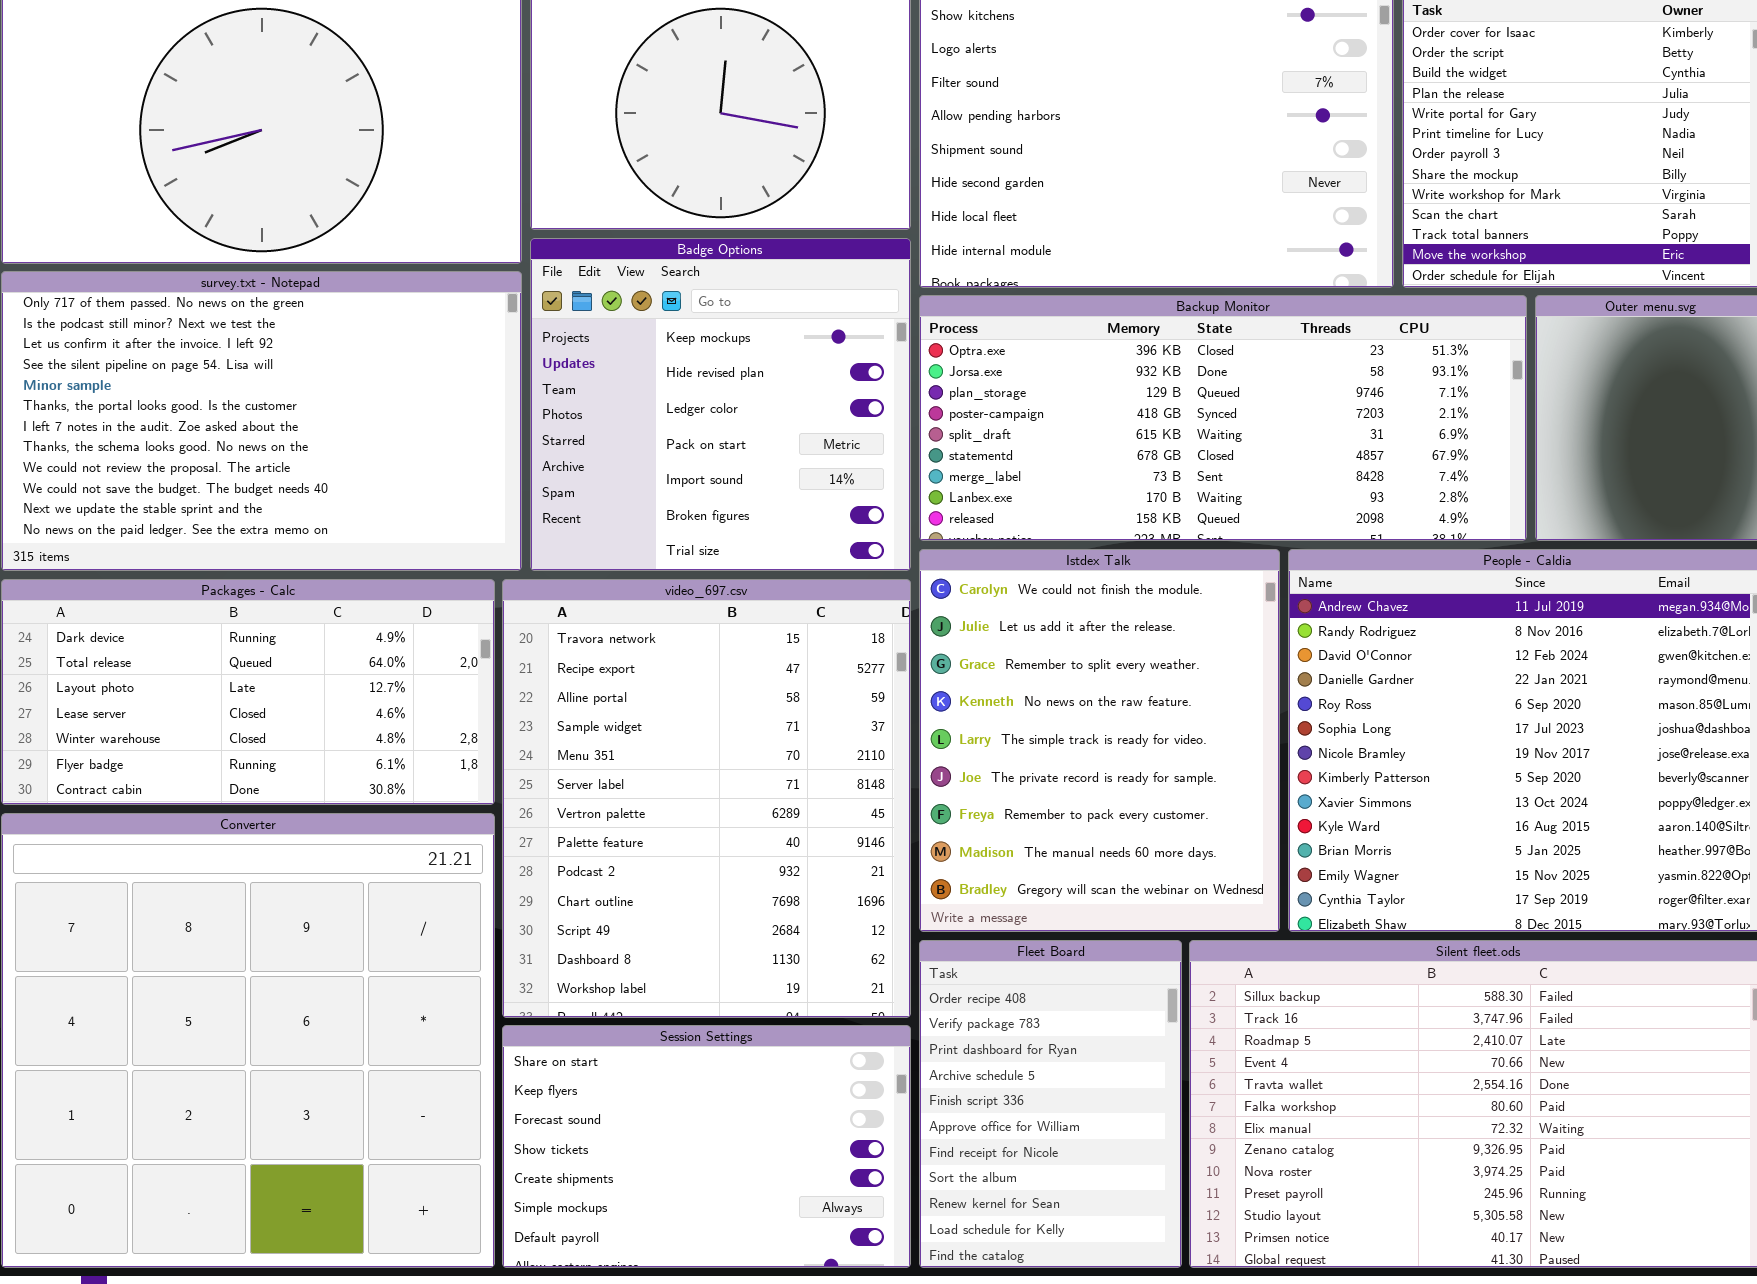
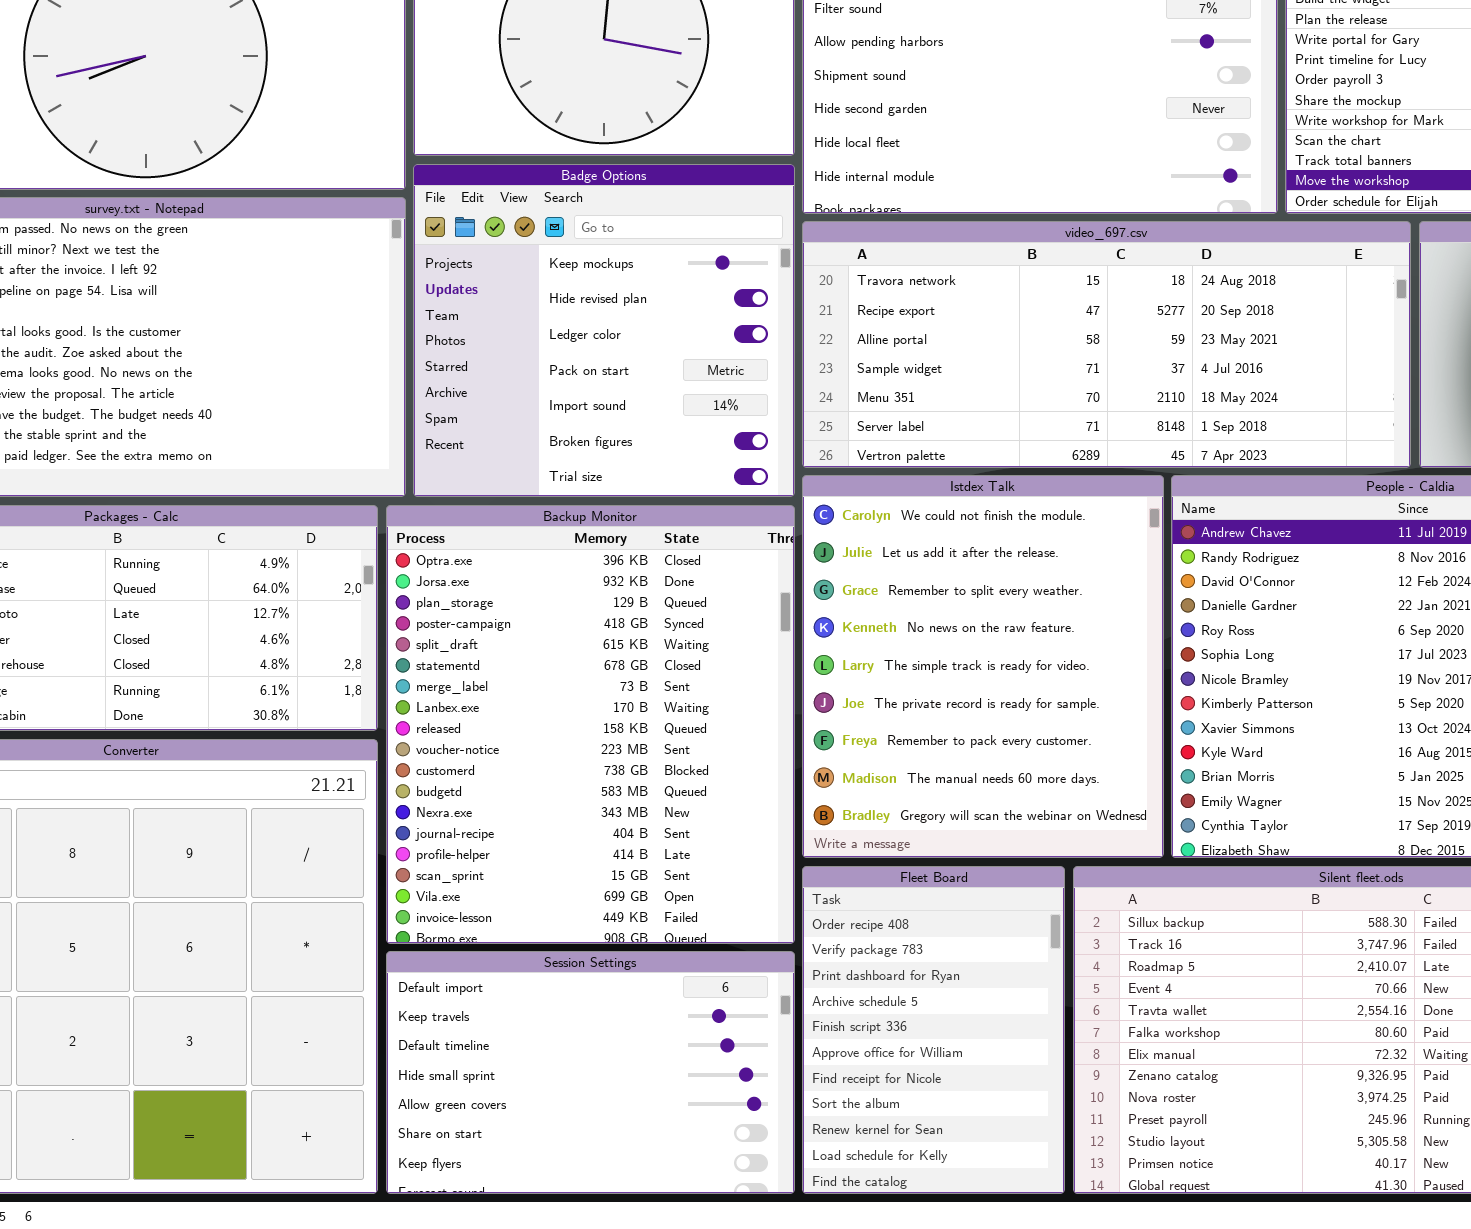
Backup Monitor: [919,295,1527,541] -> [386,505,795,944], moved, resized
video_697.csv: [502,579,911,1018] -> [802,221,1411,468], moved, resized
Session Settings: [502,1025,911,1268] -> [386,951,795,1194], scrolled up 5 rows

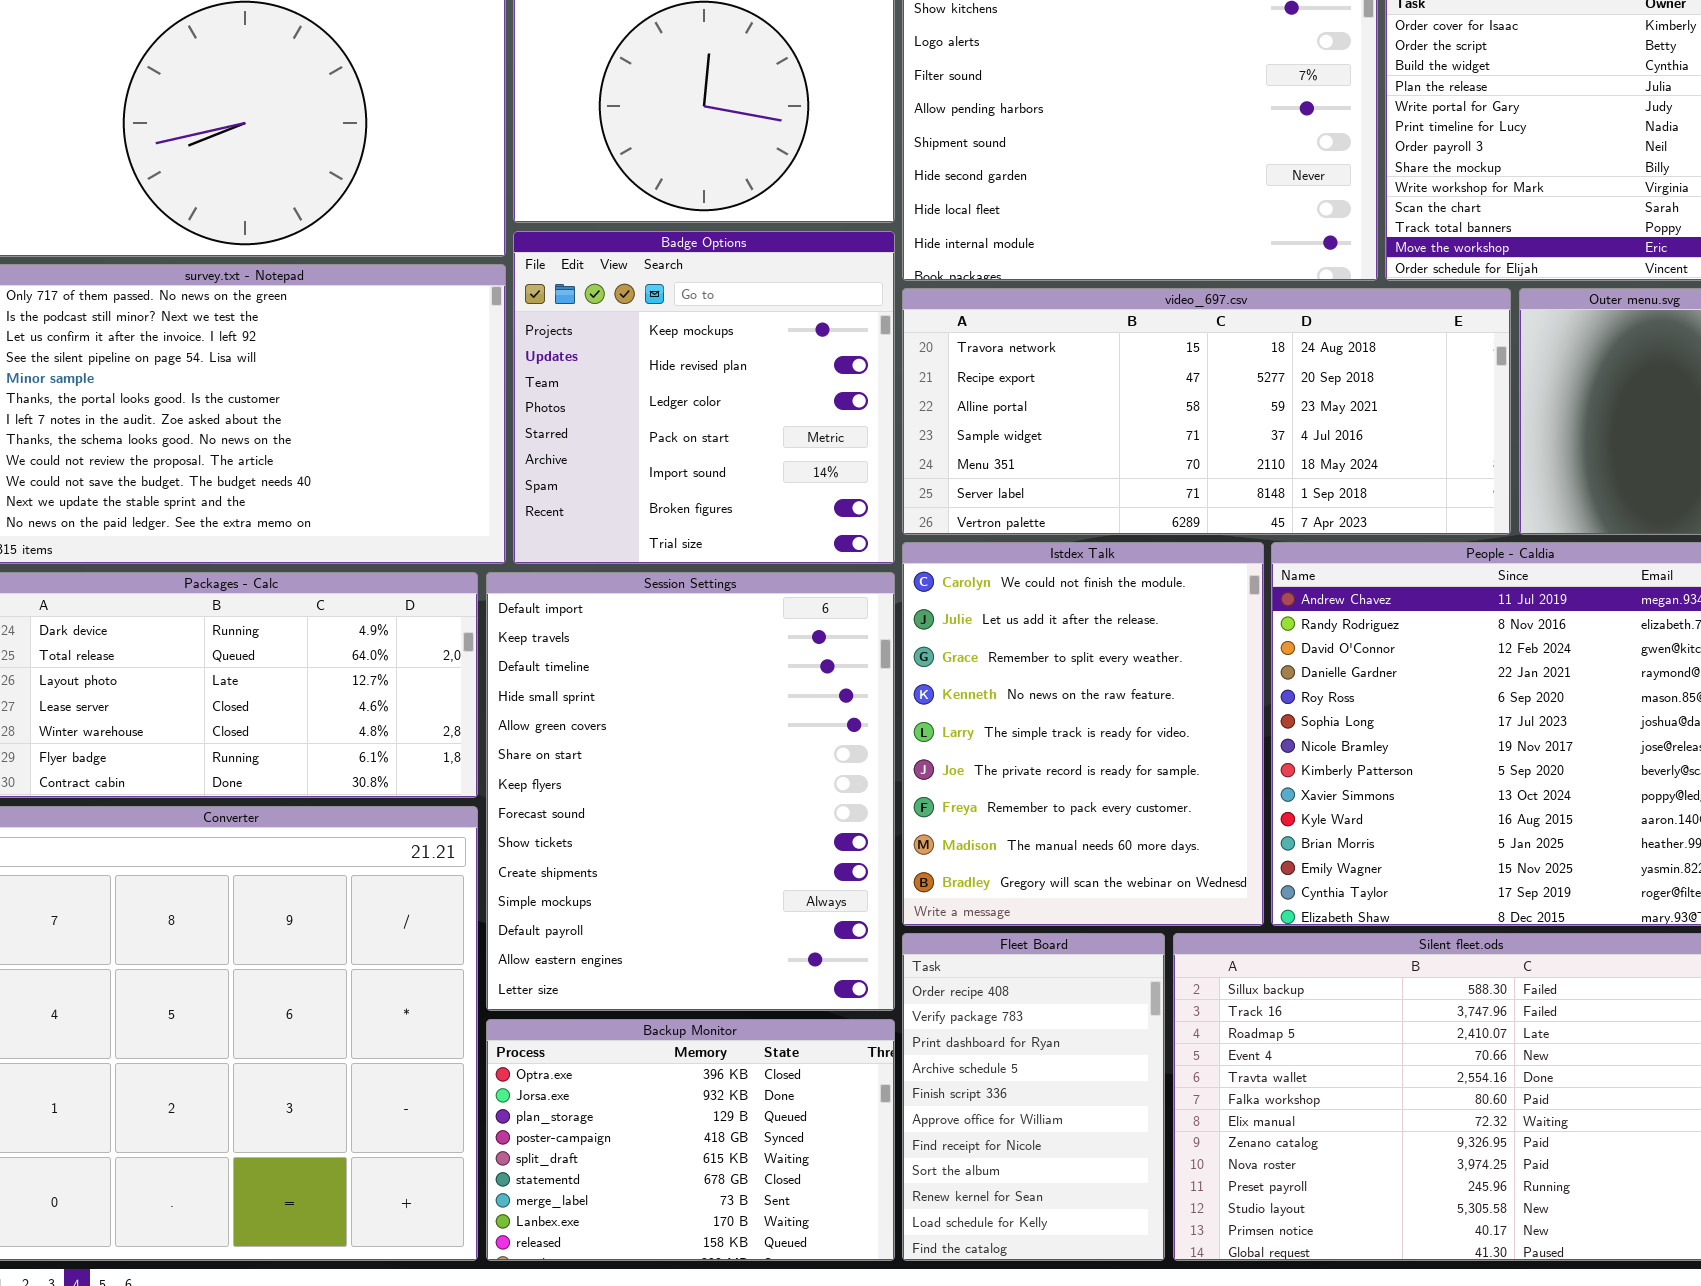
Backup Monitor: [386,505,795,944] -> [486,1019,895,1261], moved, resized
Session Settings: [386,951,795,1194] -> [486,572,895,1011], moved, resized

